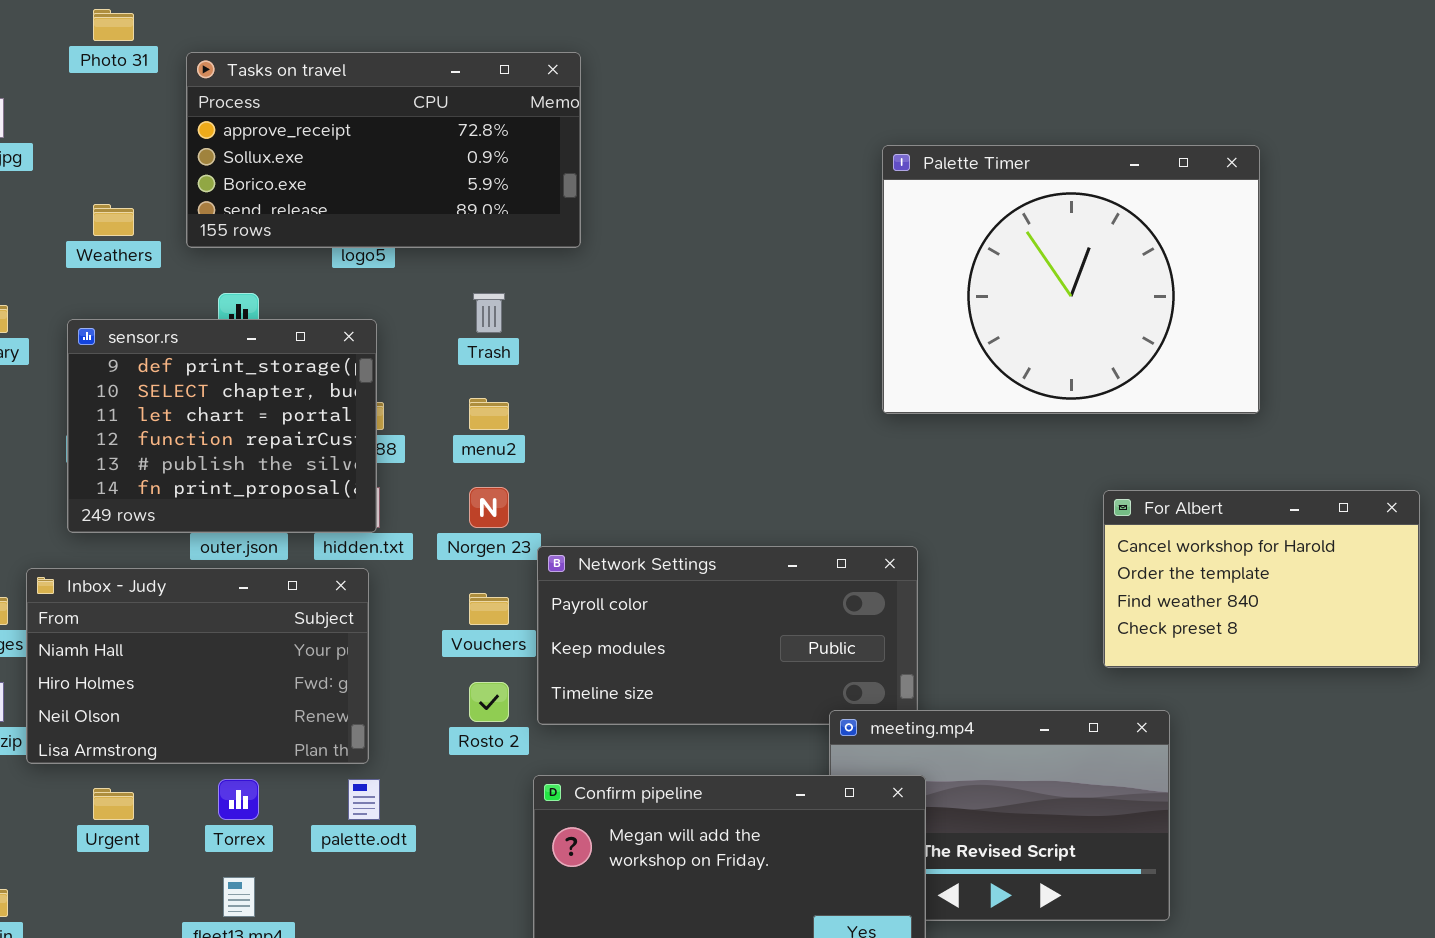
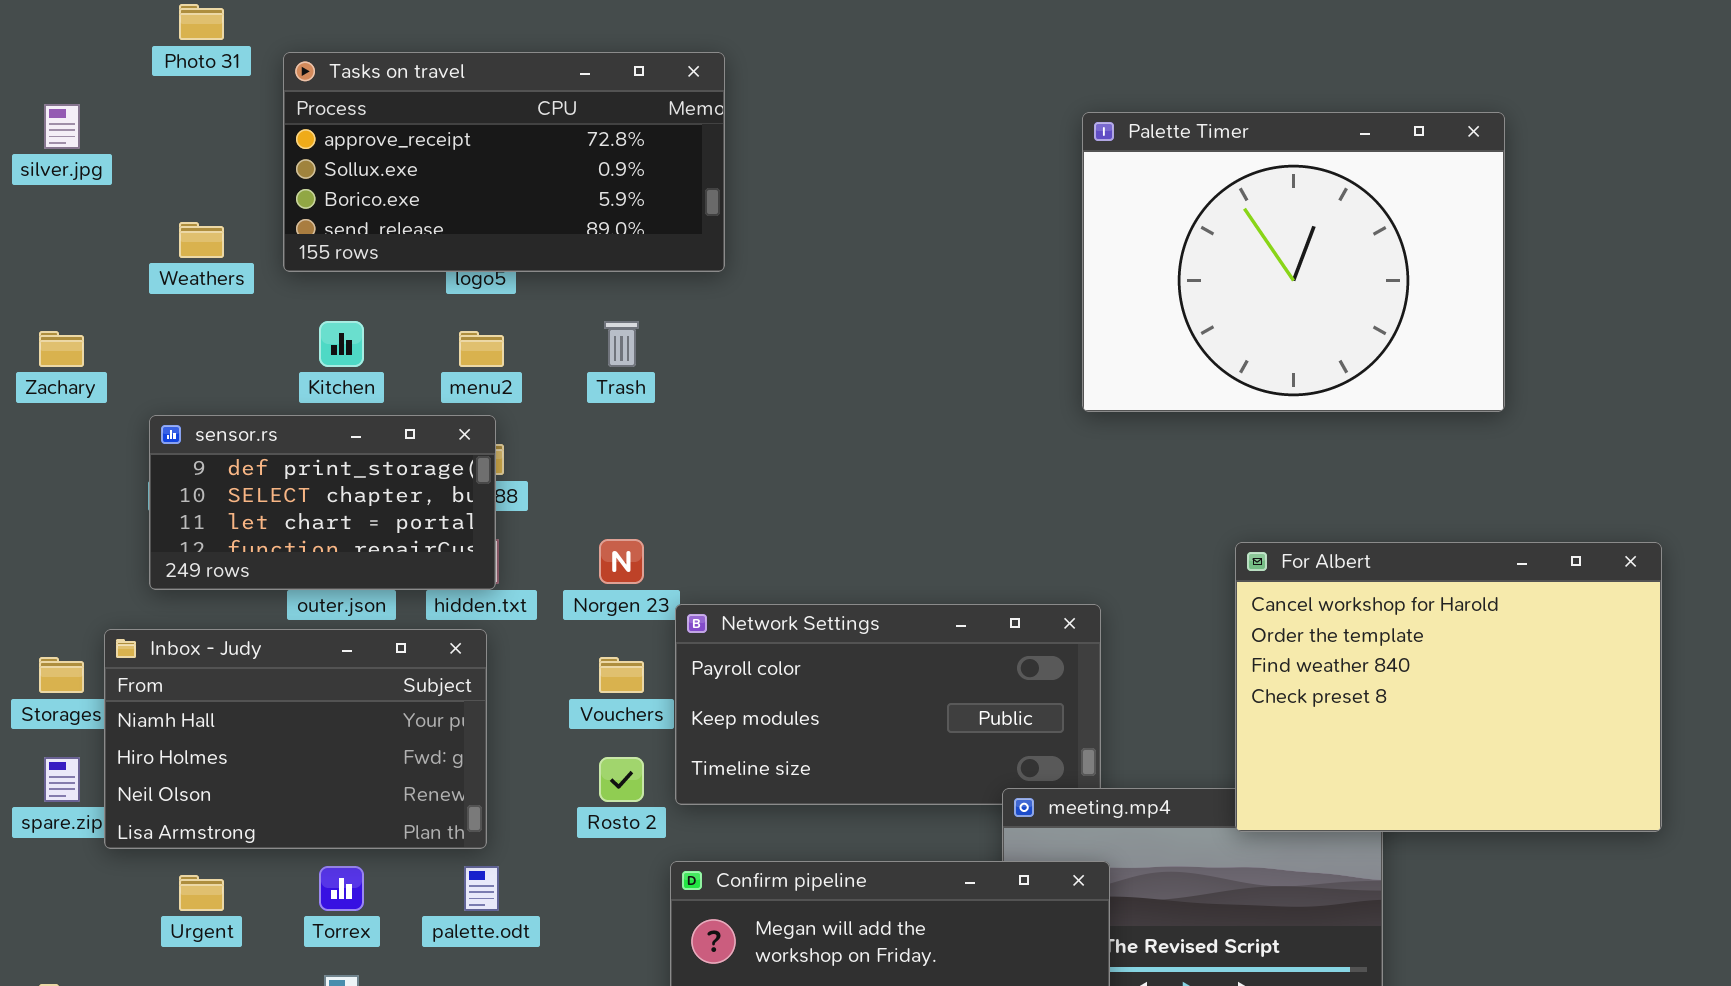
Palette Timer: [882,145,1260,414] -> [1082,112,1505,412], moved
sensor.rs: [67,319,377,533] -> [149,415,496,590], resized
menu2: [469,398,509,430] -> [459,331,504,367], moved
For Albert: [1103,490,1420,668] -> [1235,542,1662,832], resized

